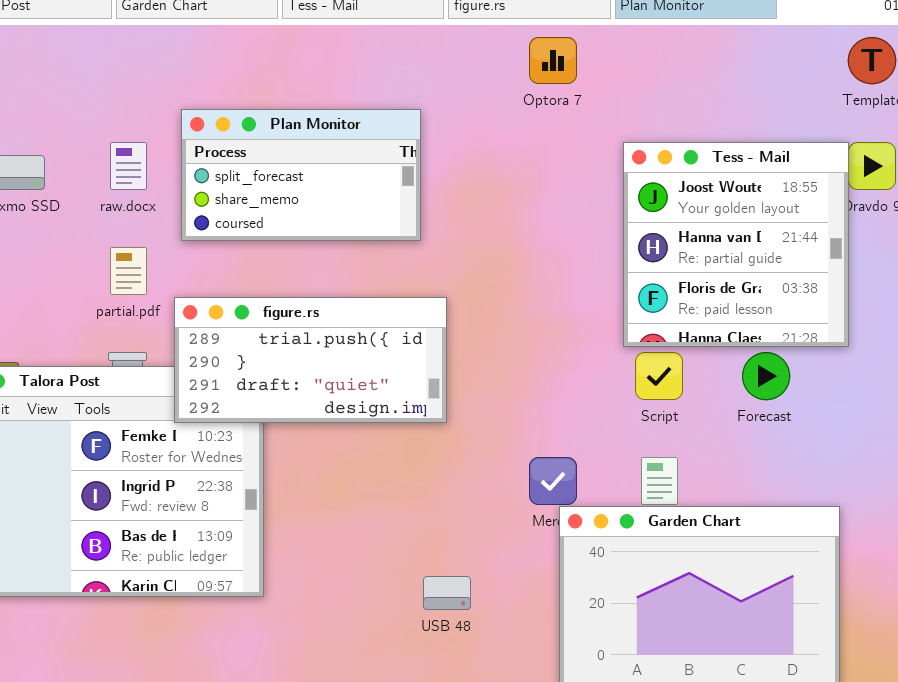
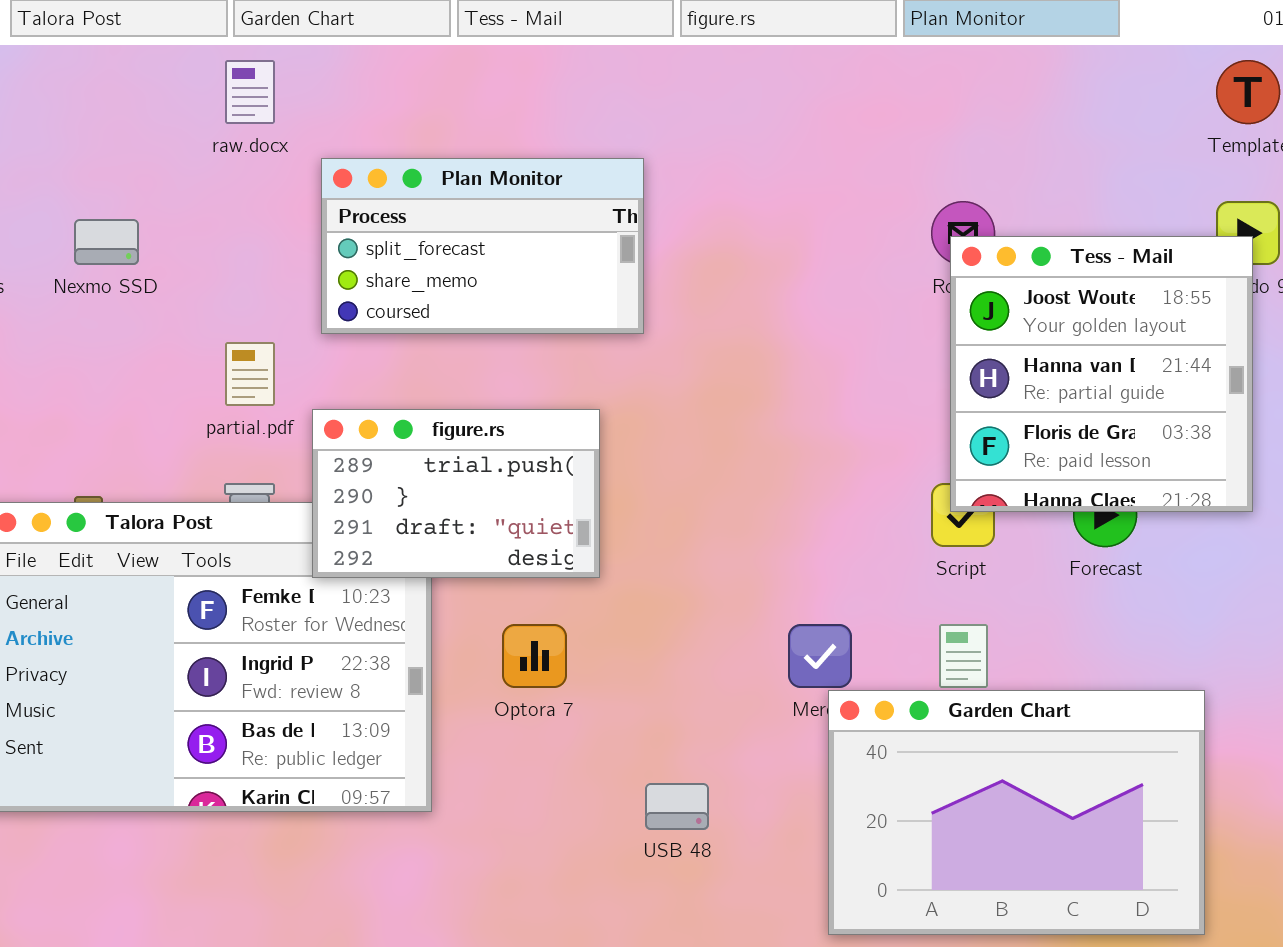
Optora 7: [529,37,577,84] -> [502,624,567,688], moved
raw.docx: [110,142,147,190] -> [225,60,275,124], moved
Tess - Mail: [623,142,849,347] -> [950,236,1253,512], moved
figure.rs: [174,297,447,423] -> [312,409,600,578], resized

